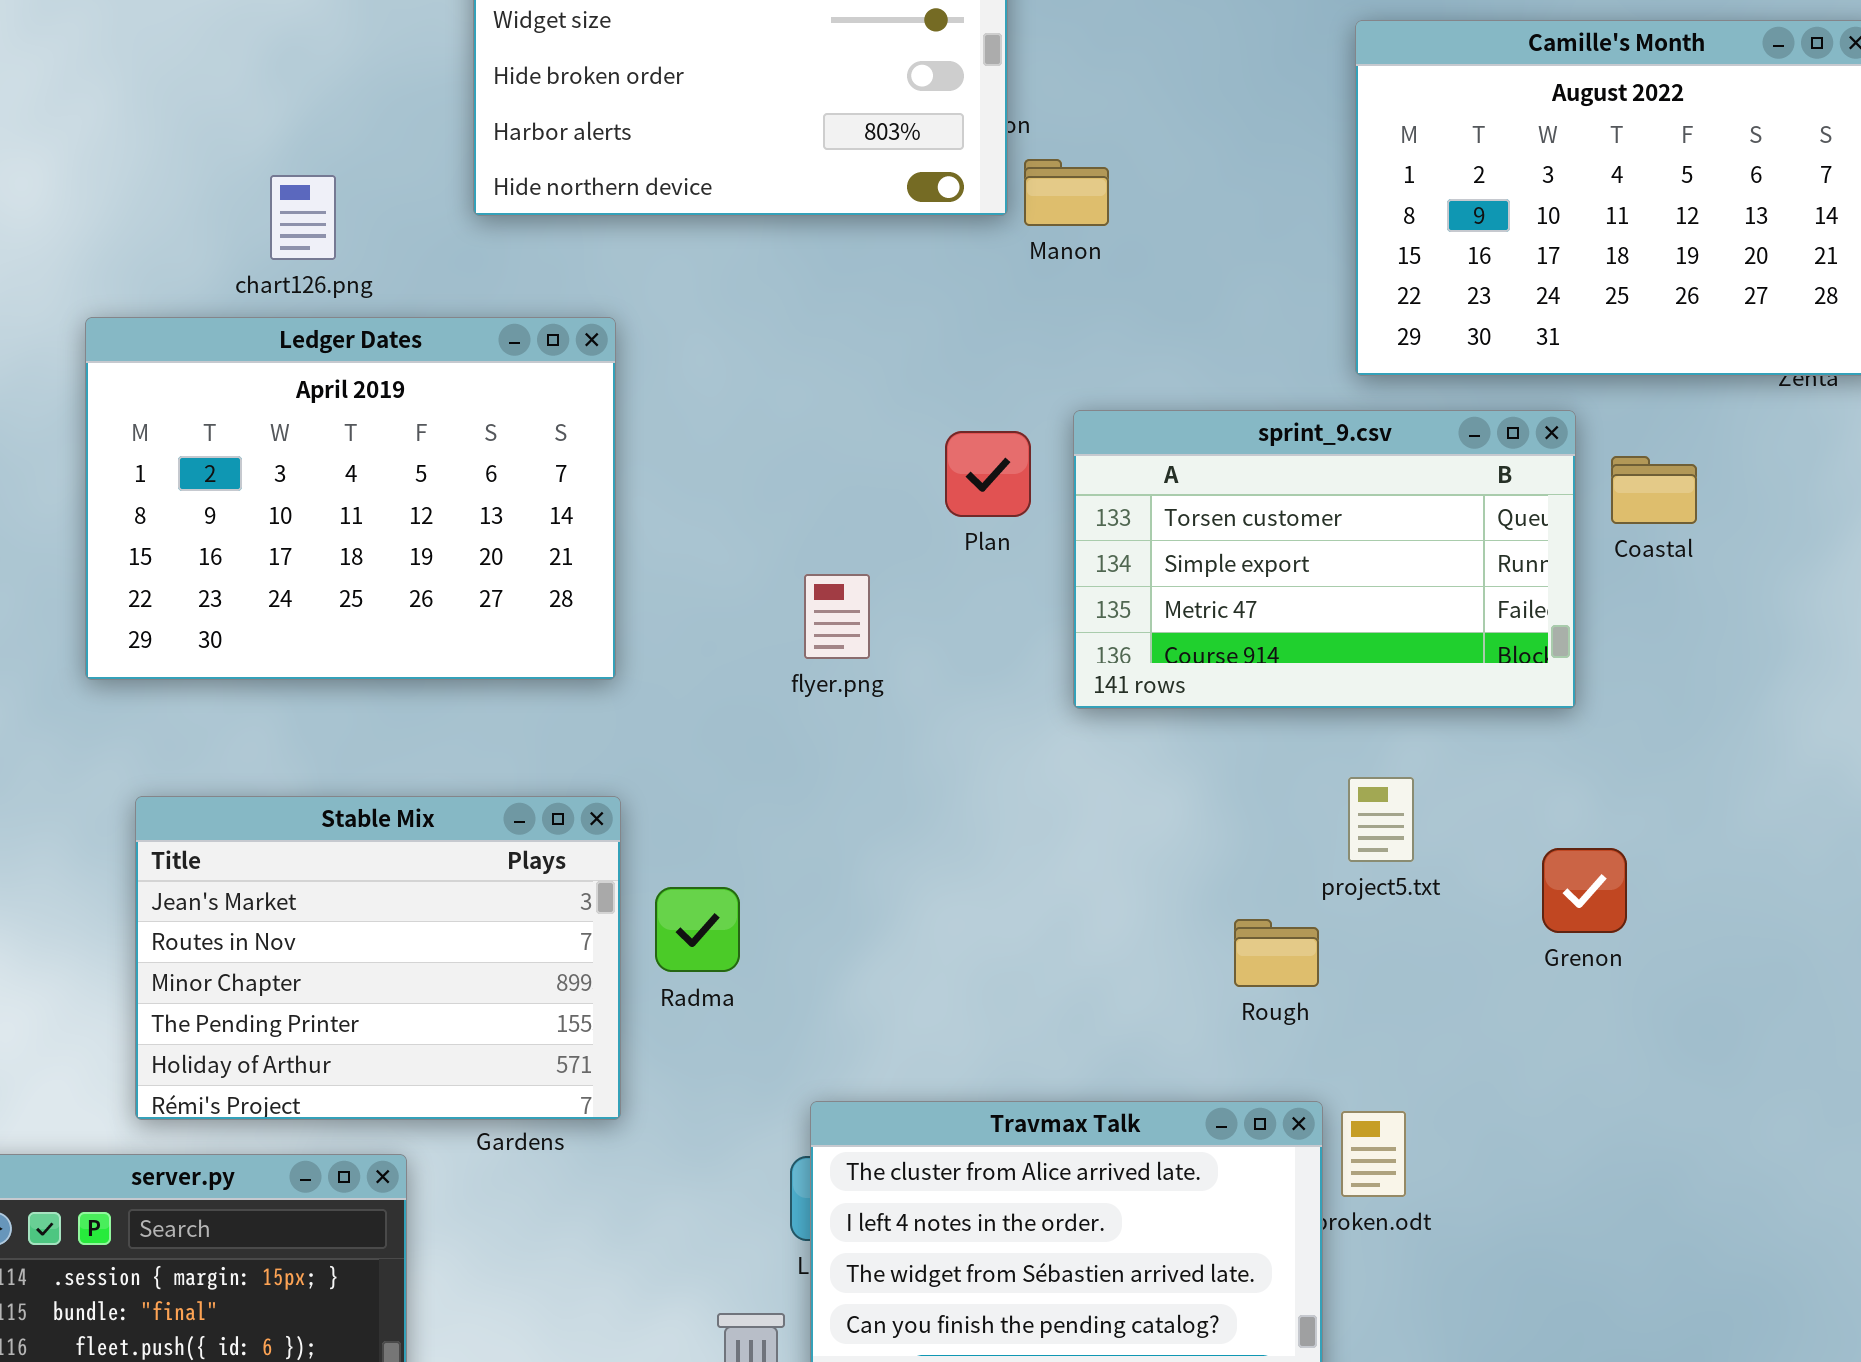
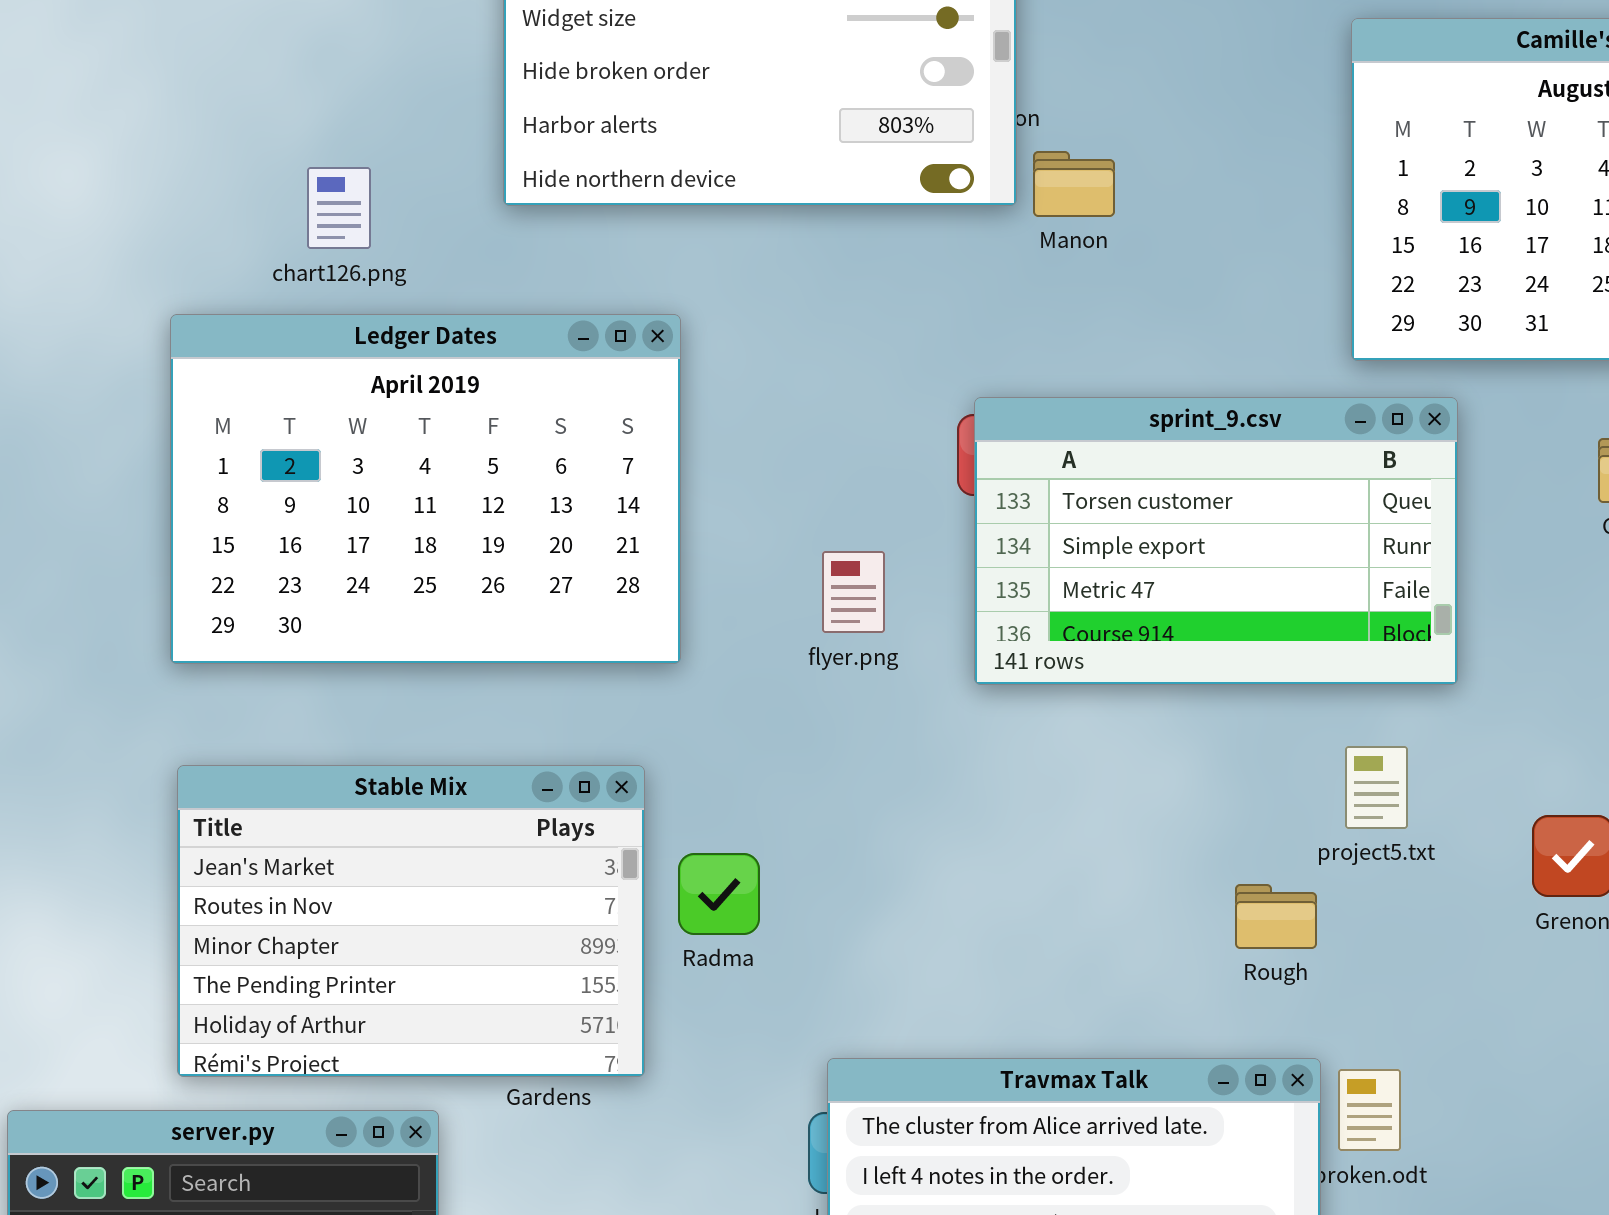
Ledger Dates: [85,317,616,680] -> [170,314,681,664], moved
sprint_9.csv: [1073,410,1576,709] -> [974,397,1458,685], moved

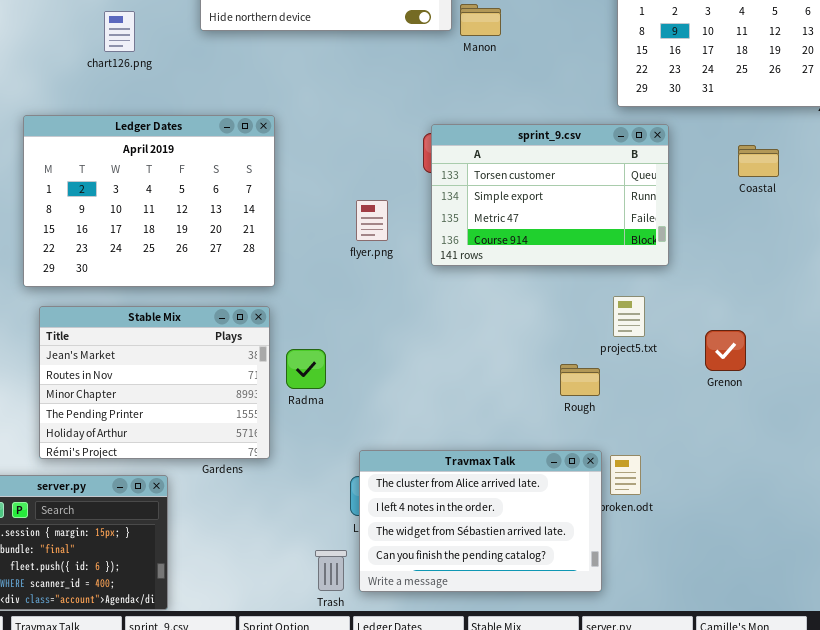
Ledger Dates: [170,314,681,664] -> [23,115,275,287], moved

